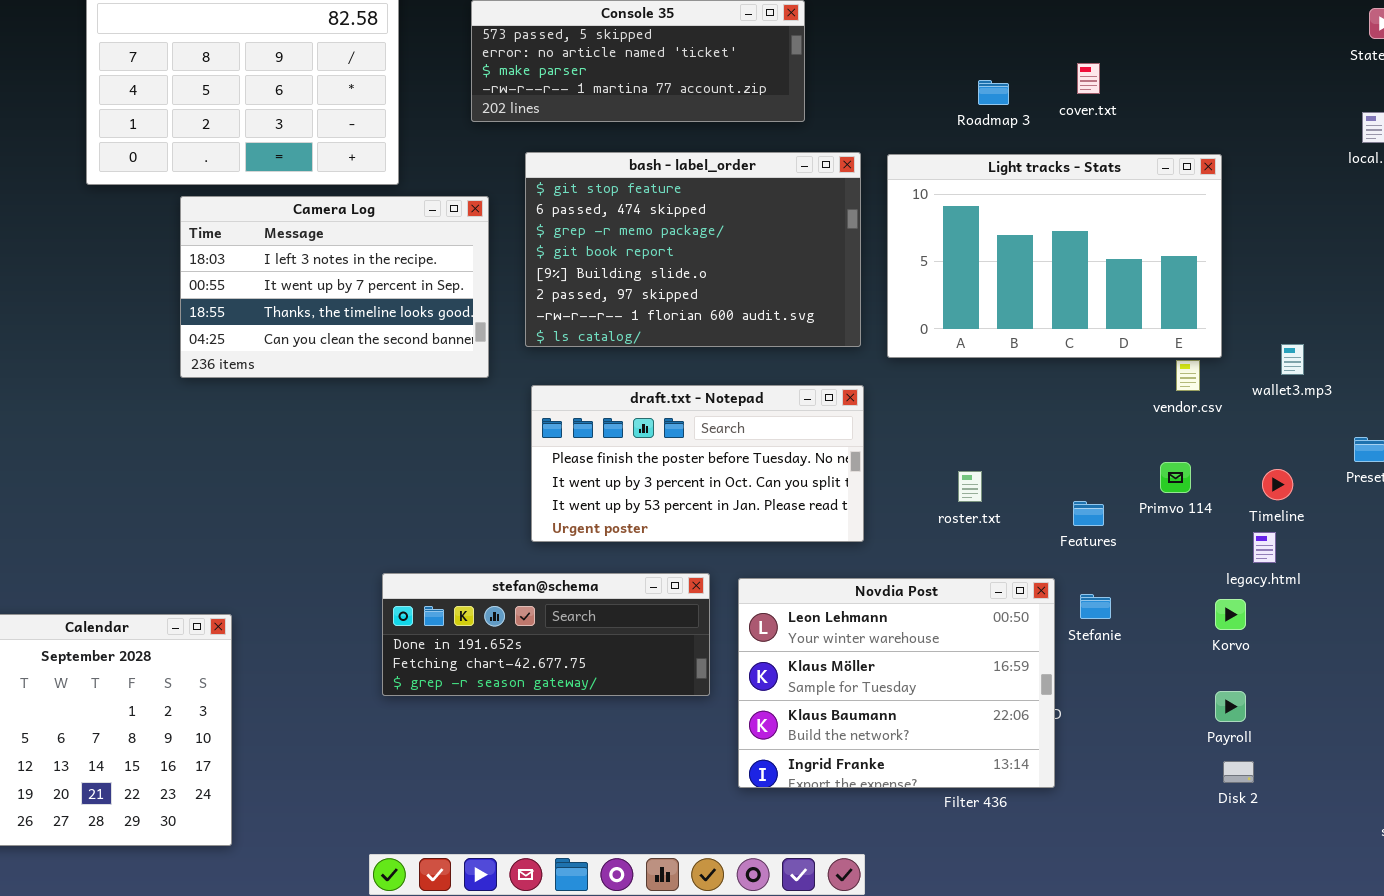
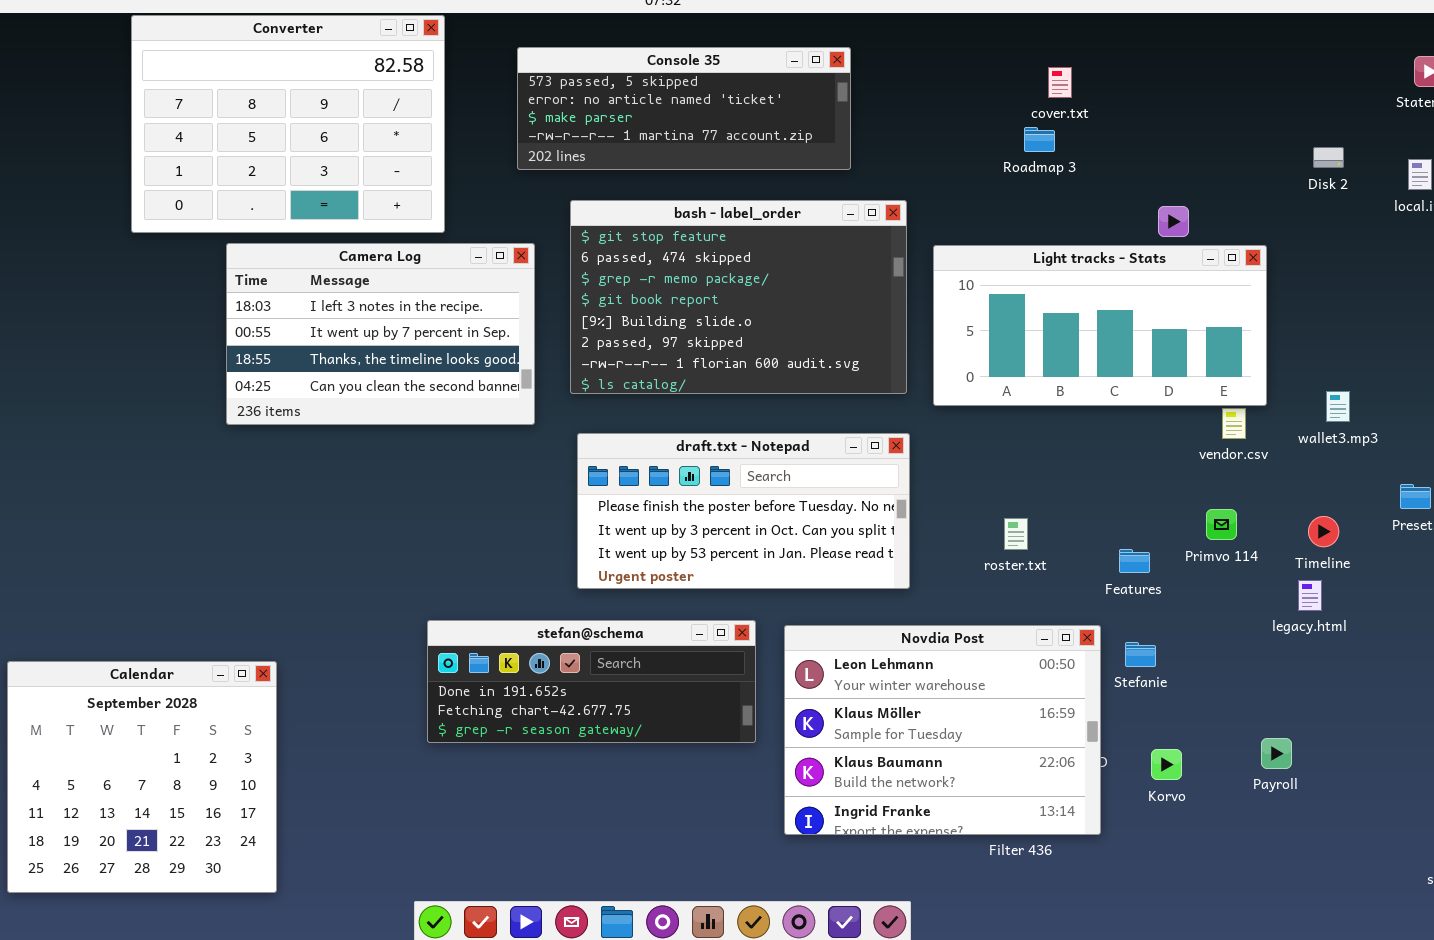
cover.txt: [1077,63,1100,94] -> [1048,67,1072,98], moved
Light tracks - Stats: [887,154,1222,358] -> [933,245,1267,406], resized
Korvo: [1215,599,1246,630] -> [1151,749,1182,780], moved
Disk 2: [1223,761,1254,783] -> [1313,147,1344,168], moved

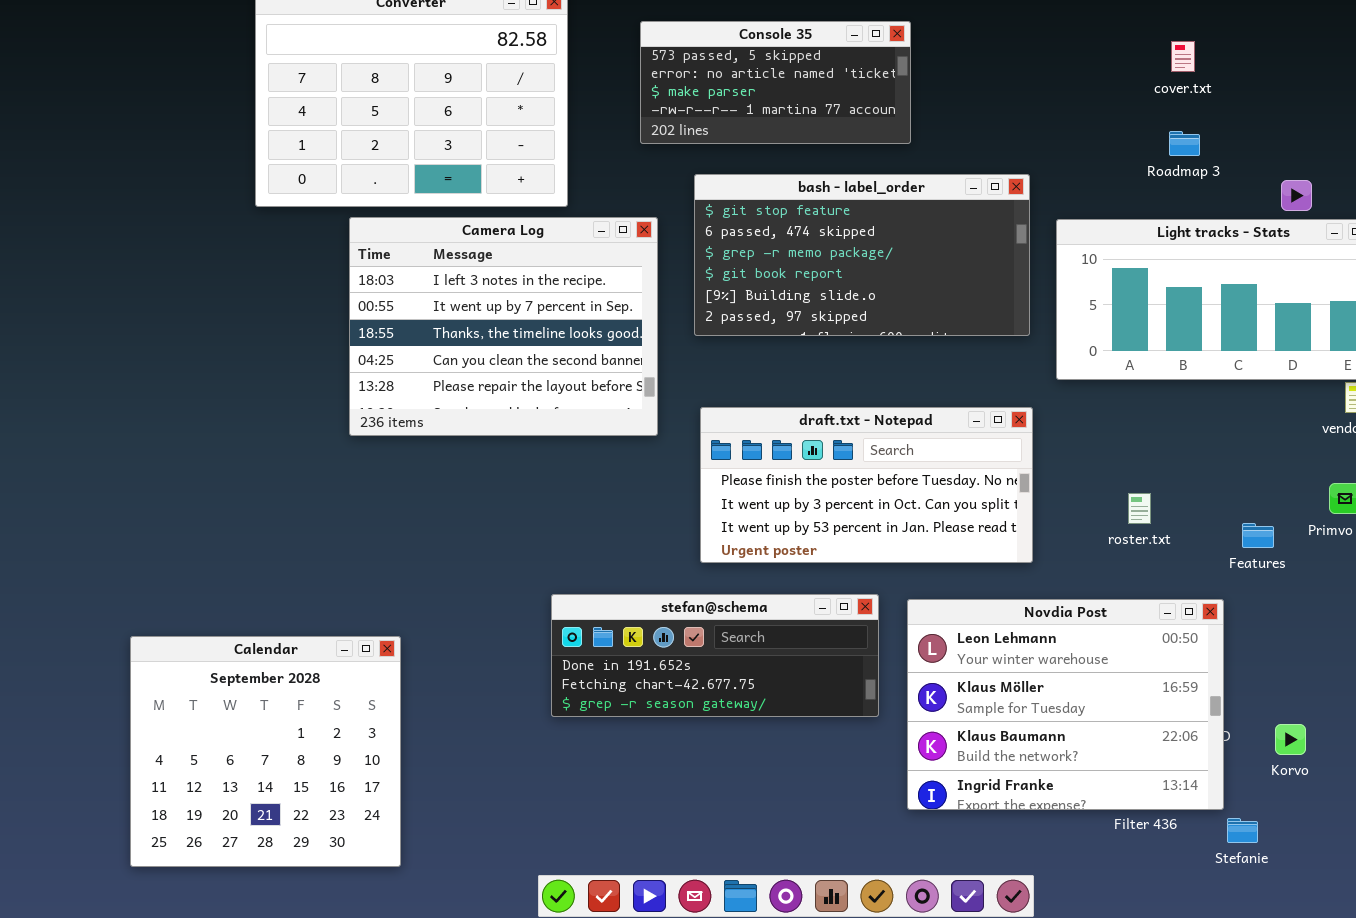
Console 35: [517,47,851,170] -> [640,21,911,144], resized
Roadmap 3: [1024,127,1055,152] -> [1169,131,1200,156], moved
bash - label_order: [570,200,907,394] -> [694,174,1030,336], resized
Camera Log: [226,243,535,425] -> [349,217,658,436], resized
Stefanie: [1125,642,1156,667] -> [1227,818,1258,843], moved

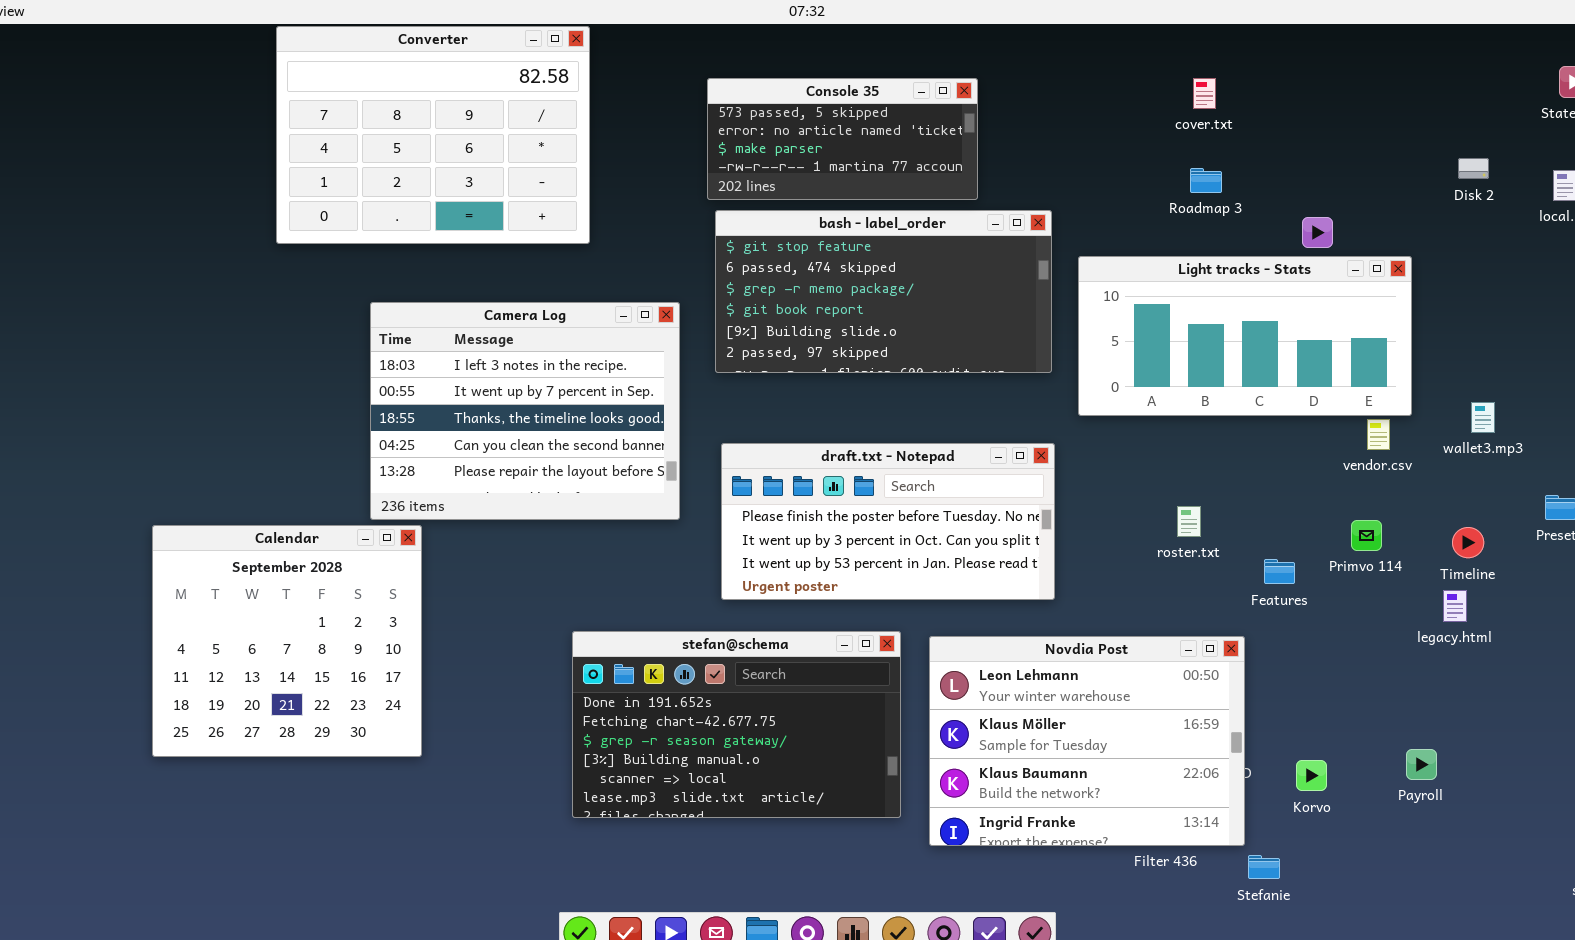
Console 35: [640,21,911,144] -> [707,78,978,200], moved
Camera Log: [349,217,658,436] -> [370,302,680,520], moved
roster.txt: [1128,493,1151,524] -> [1177,506,1201,537], moved
stefan@schema: [551,594,879,717] -> [572,631,901,818], resized
Calendar: [130,636,401,867] -> [152,525,422,757], moved

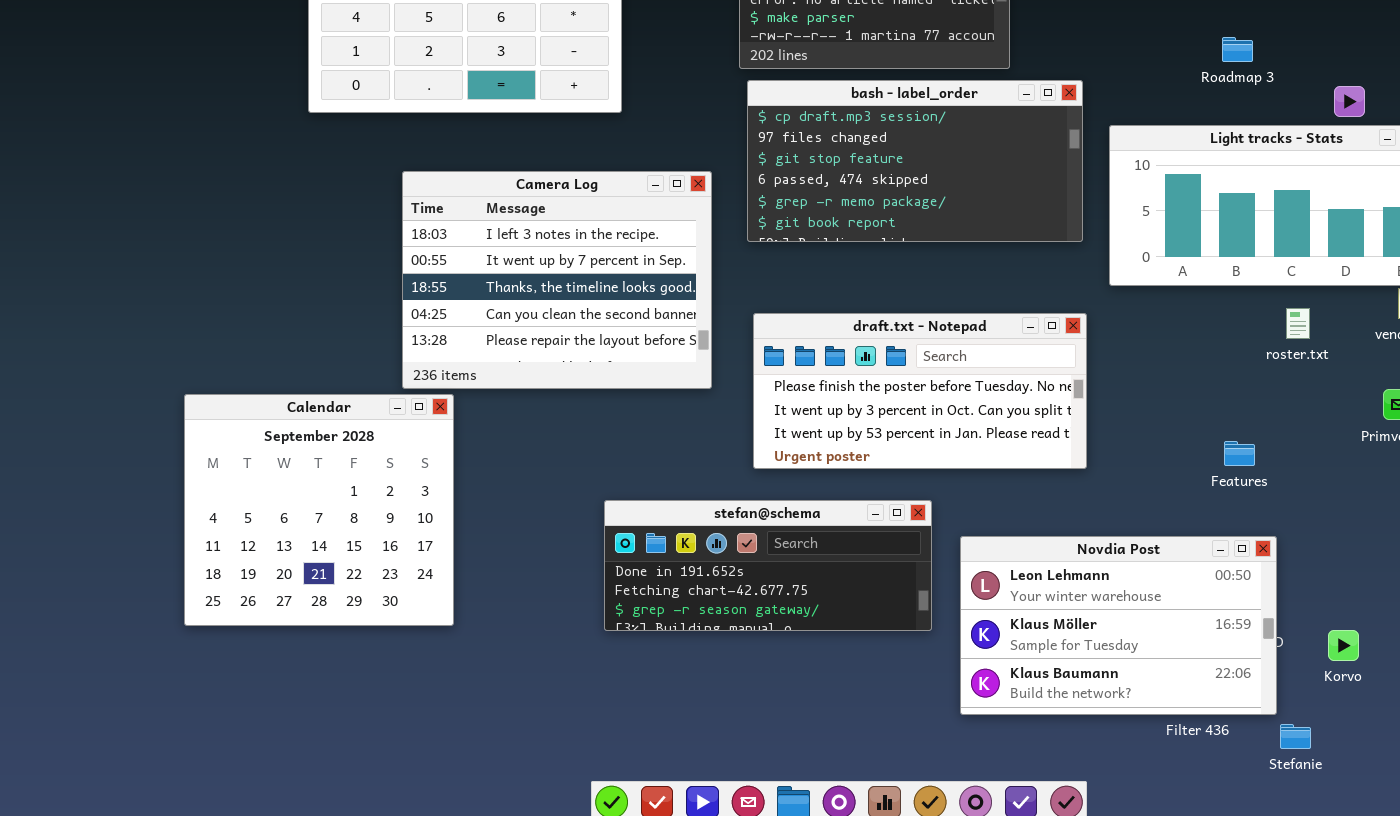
bash - label_order: [715,210,1052,373] -> [747,80,1083,242], scrolled up 2 rows
roster.txt: [1177,506,1201,537] -> [1286,308,1310,339], moved
Features: [1264,559,1295,584] -> [1224,441,1255,466], moved
stefan@schema: [572,631,901,818] -> [604,500,932,631], resized
Novdia Post: [929,636,1245,846] -> [960,536,1277,715], resized

